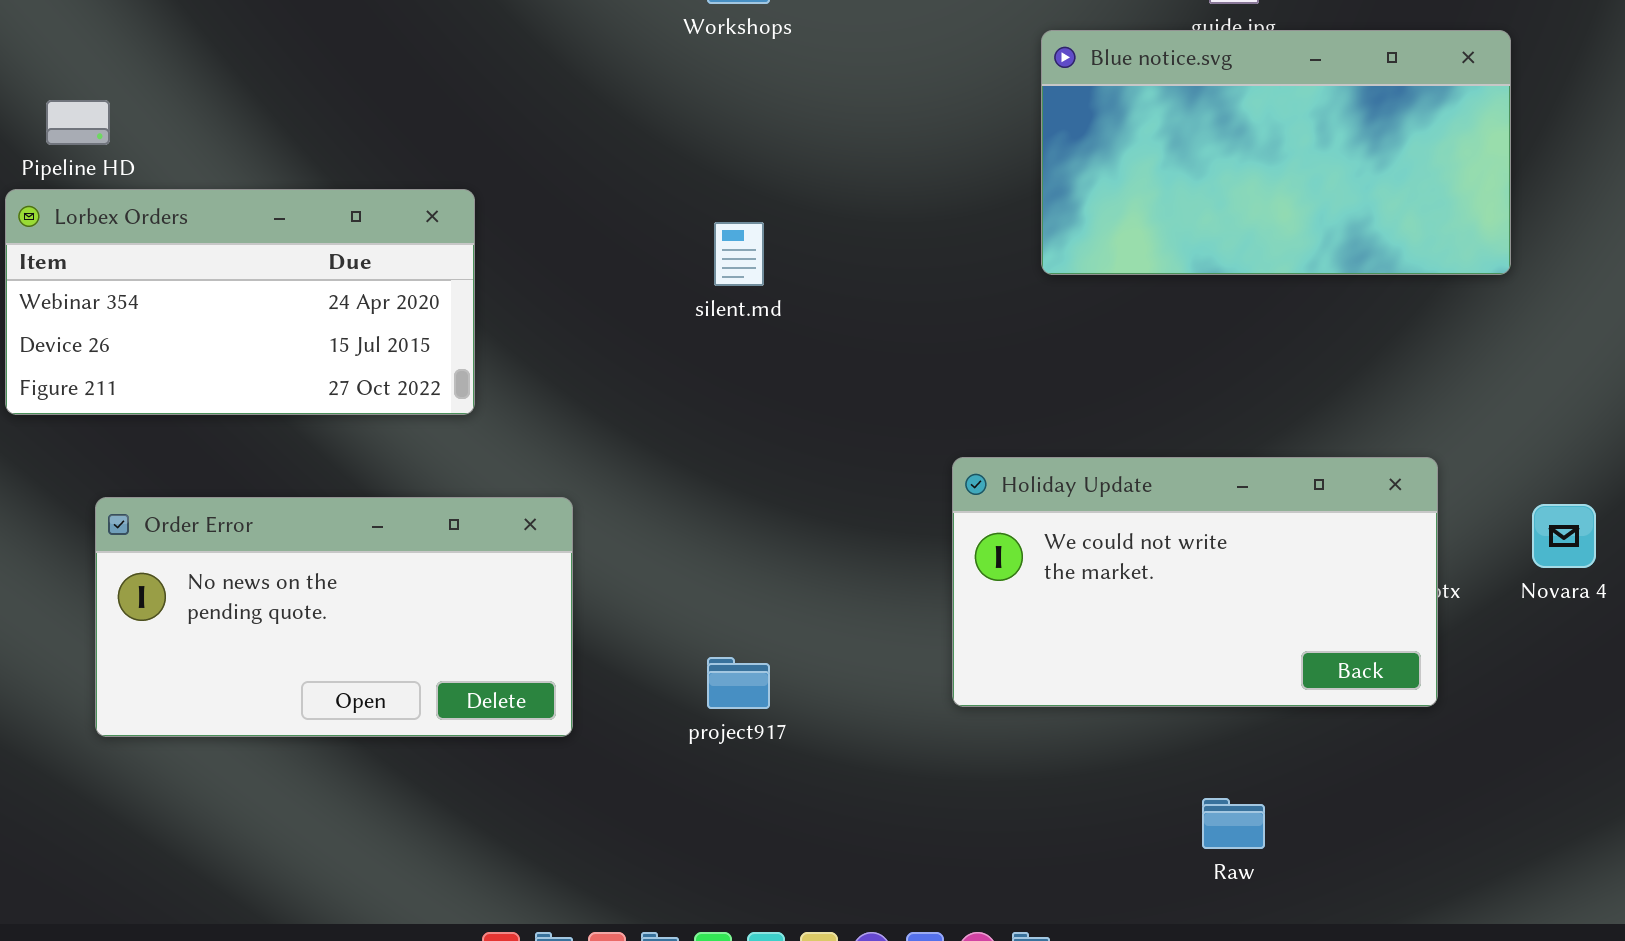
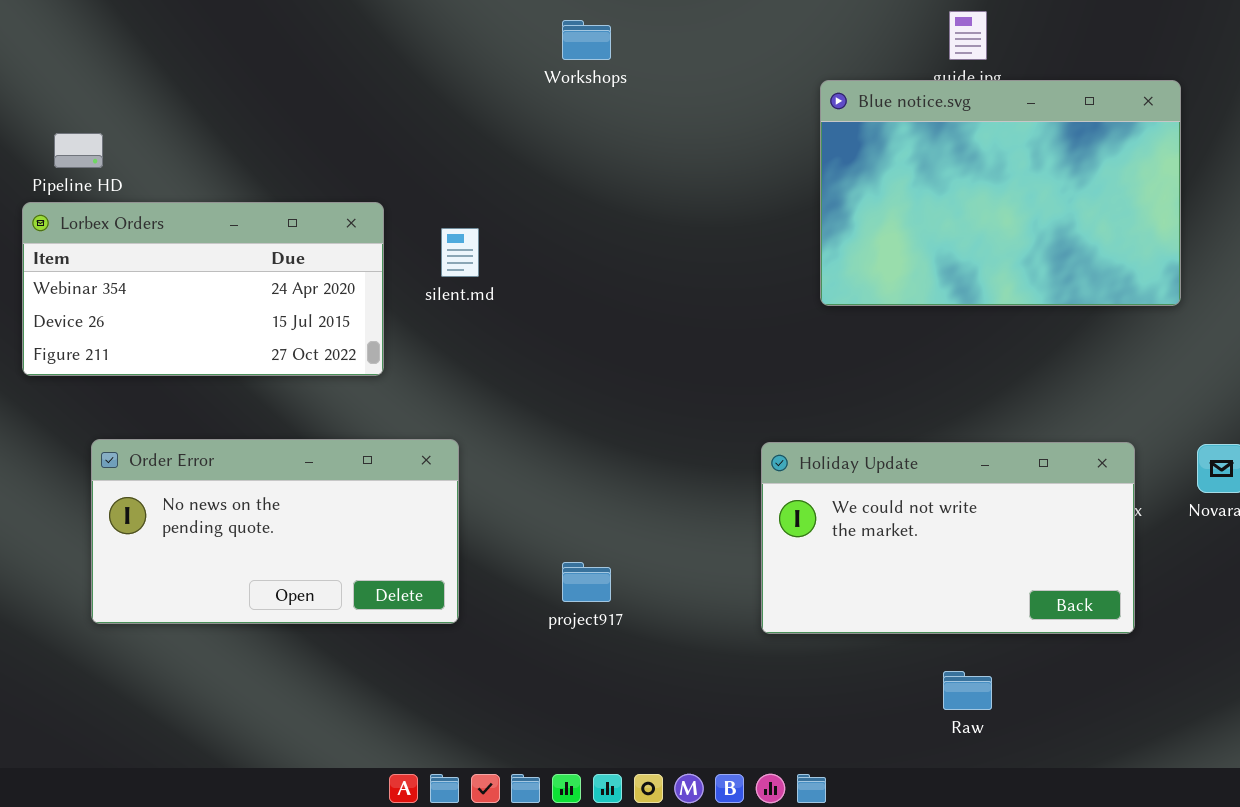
Blue notice.svg: [1041,30,1511,275] -> [820,80,1181,306], resized
silent.md: [714,222,764,286] -> [441,228,479,277], moved
Holiday Update: [952,457,1438,707] -> [761,442,1135,634], moved

